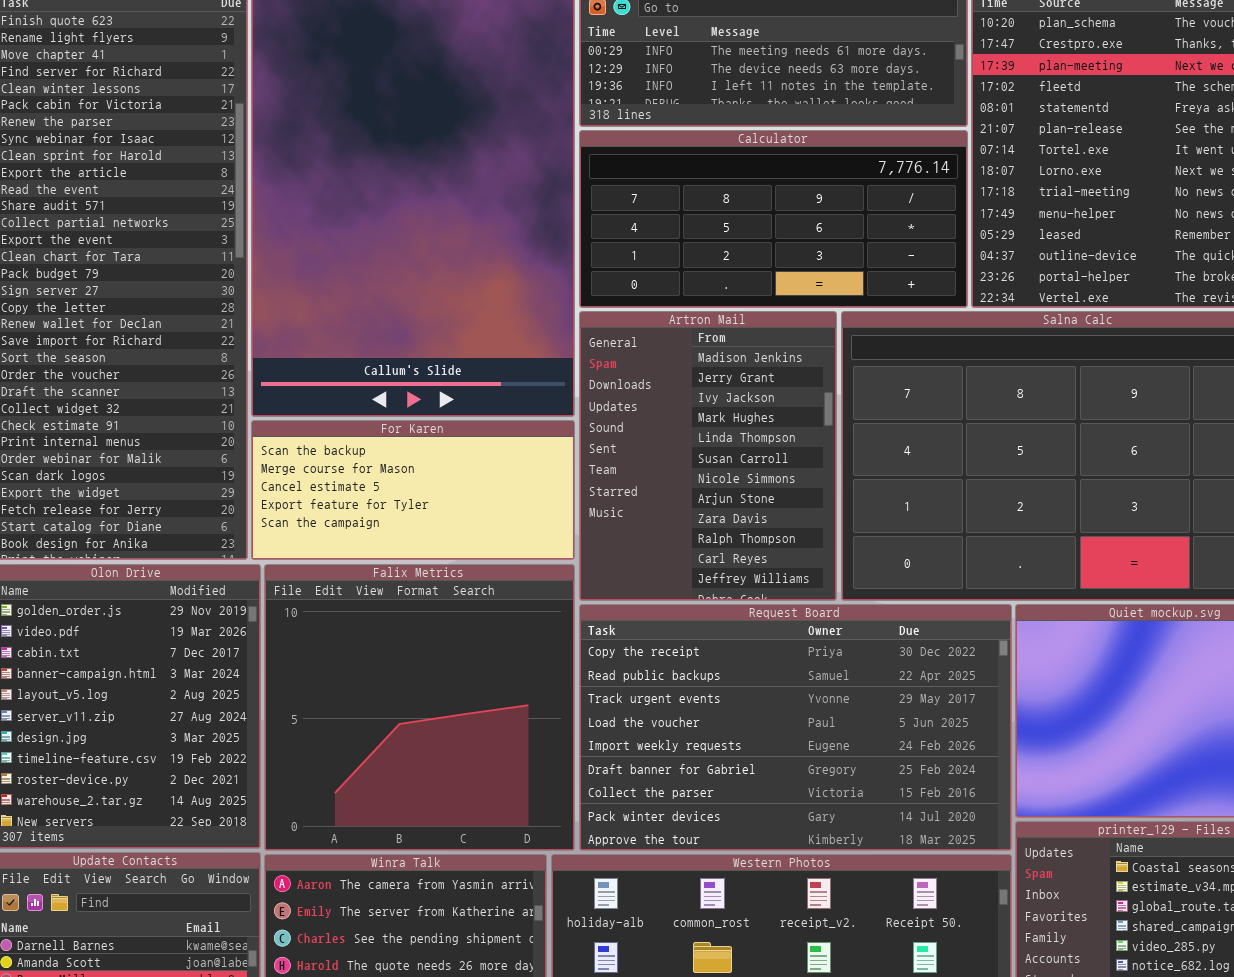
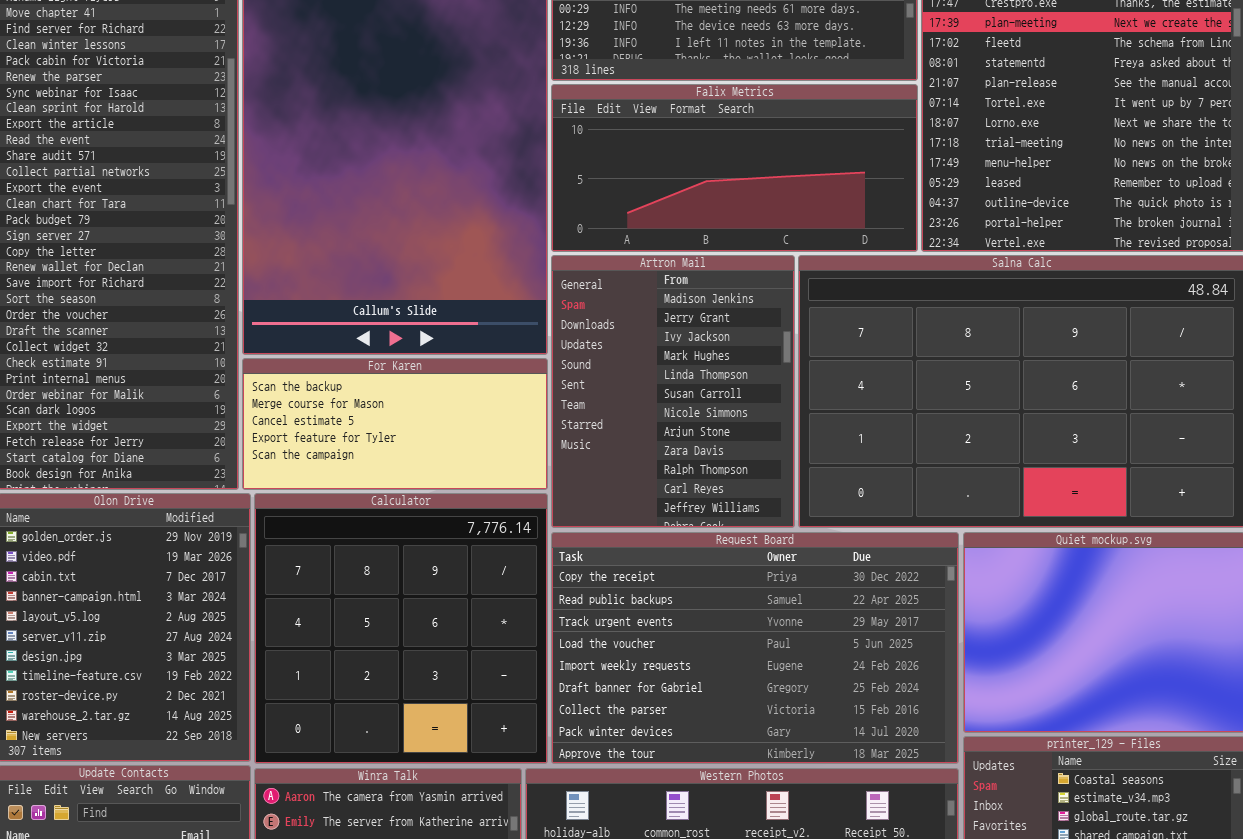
Calculator: [579,130,968,308] -> [254,493,548,764], moved, resized
Falix Metrics: [264,564,575,851] -> [551,84,918,252], moved, resized

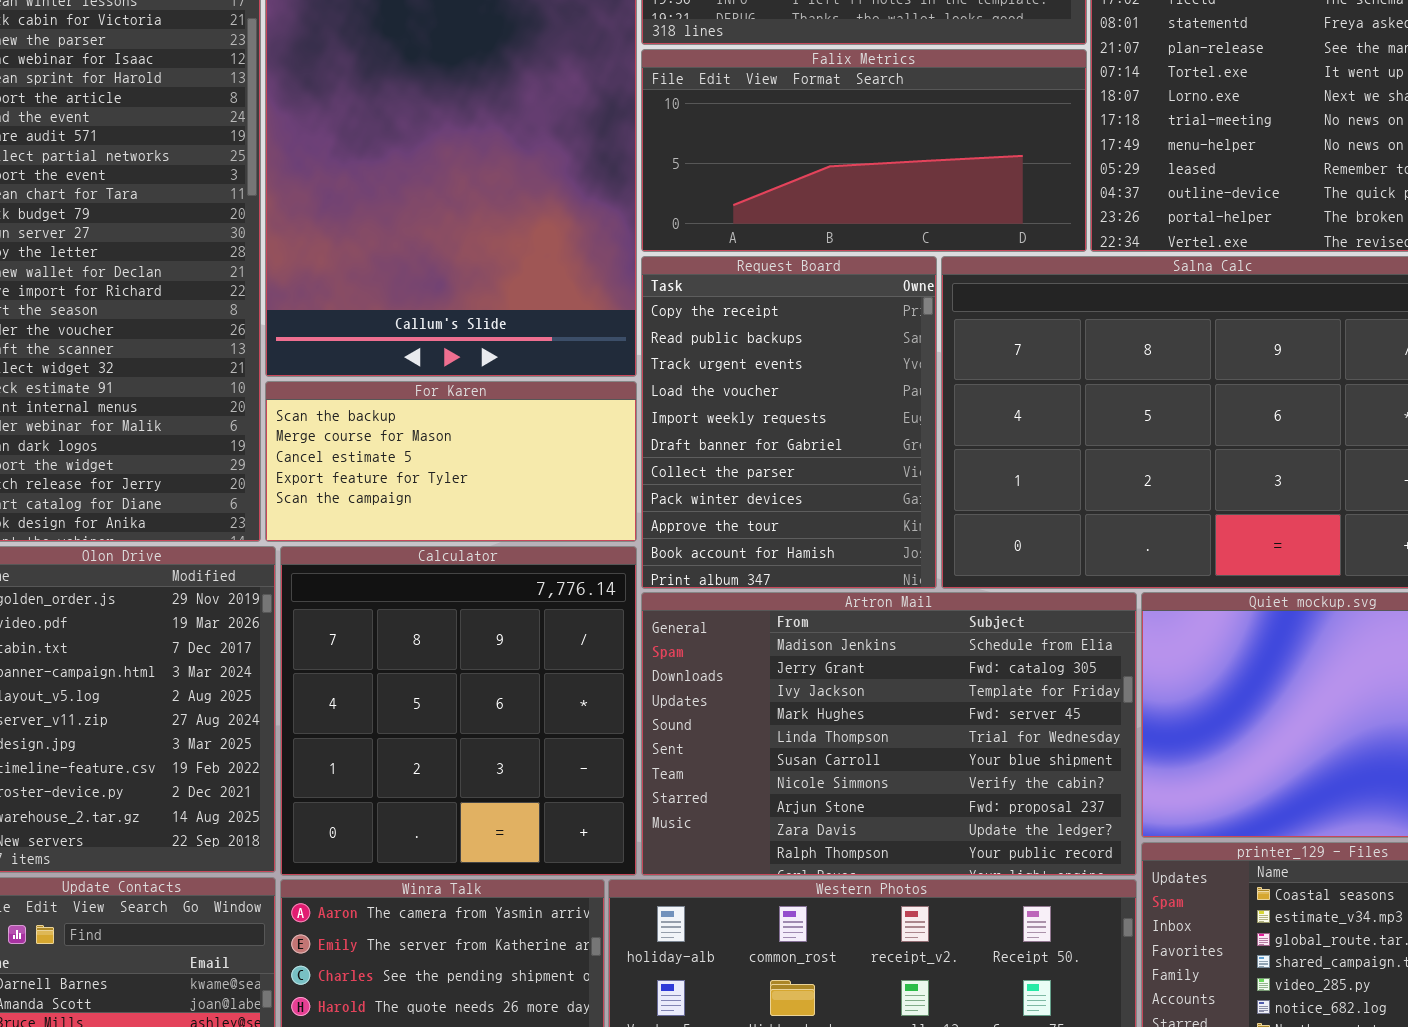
Artron Mail: [551,255,795,528] -> [641,592,1137,876], moved, resized
Request Board: [551,532,959,764] -> [641,256,937,589], moved, resized

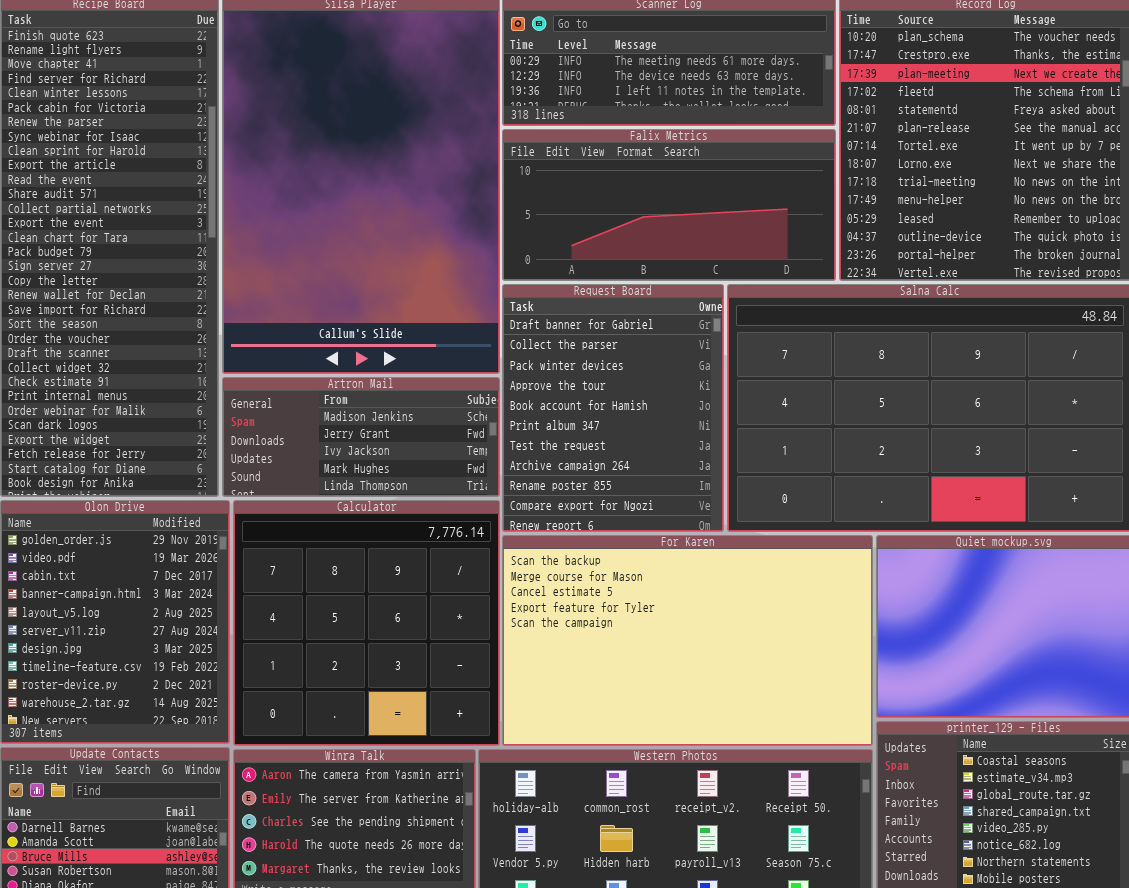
Request Board: [641,256,937,589] -> [502,284,724,532], scrolled down 5 rows
For Karen: [265,381,637,542] -> [502,535,873,746], moved, resized
Artron Mail: [641,592,1137,876] -> [222,377,500,497], moved, resized

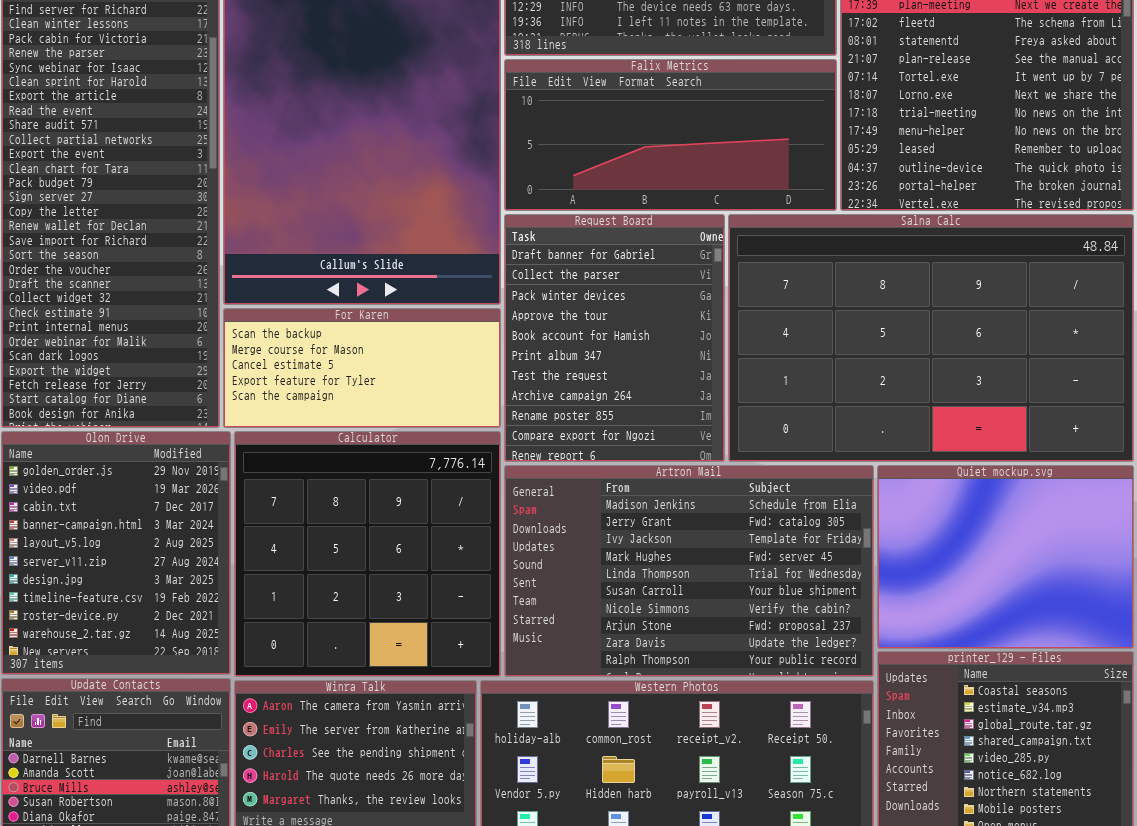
Artron Mail: [222,377,500,497] -> [504,465,874,677], moved, resized
For Karen: [502,535,873,746] -> [223,308,501,428], moved, resized

